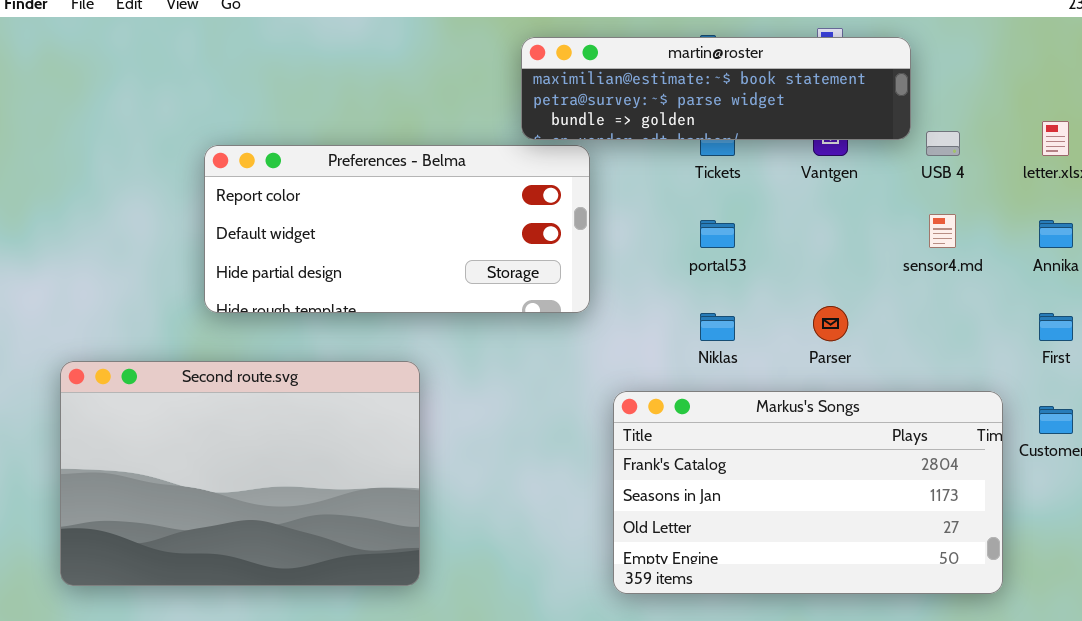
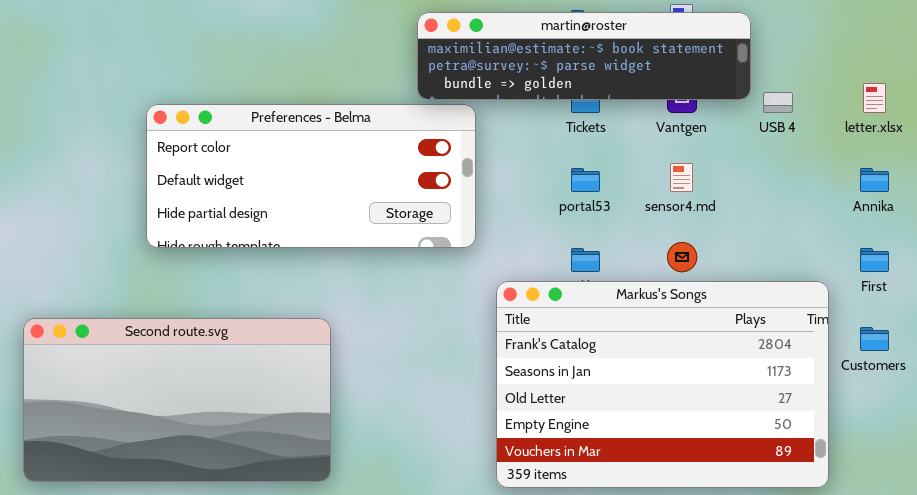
sensor4.md: [929,214,956,248] -> [670,163,693,192], moved
Second route.svg: [60,361,420,586] -> [23,318,331,482], resized
Markus's Songs: [613,391,1003,594] -> [496,281,829,488], resized

